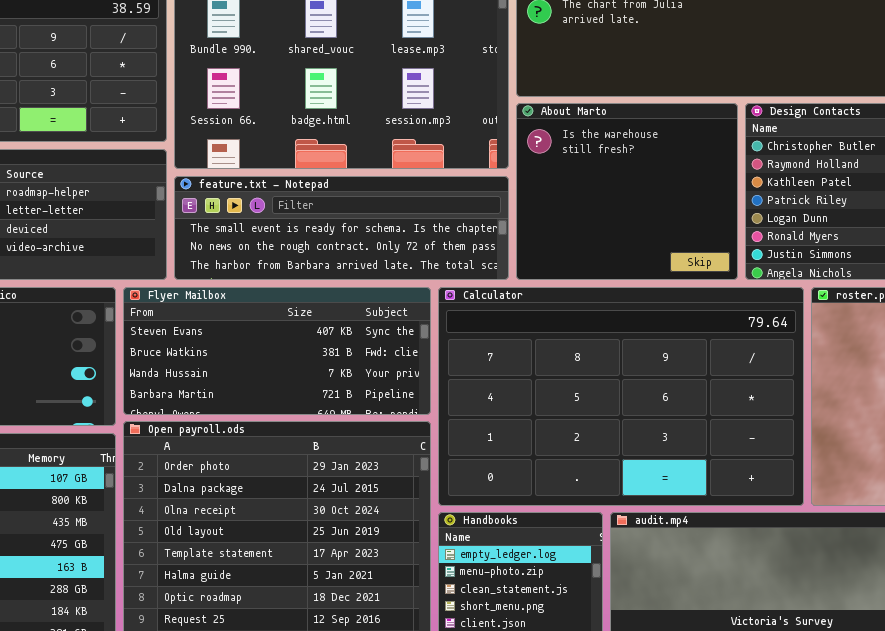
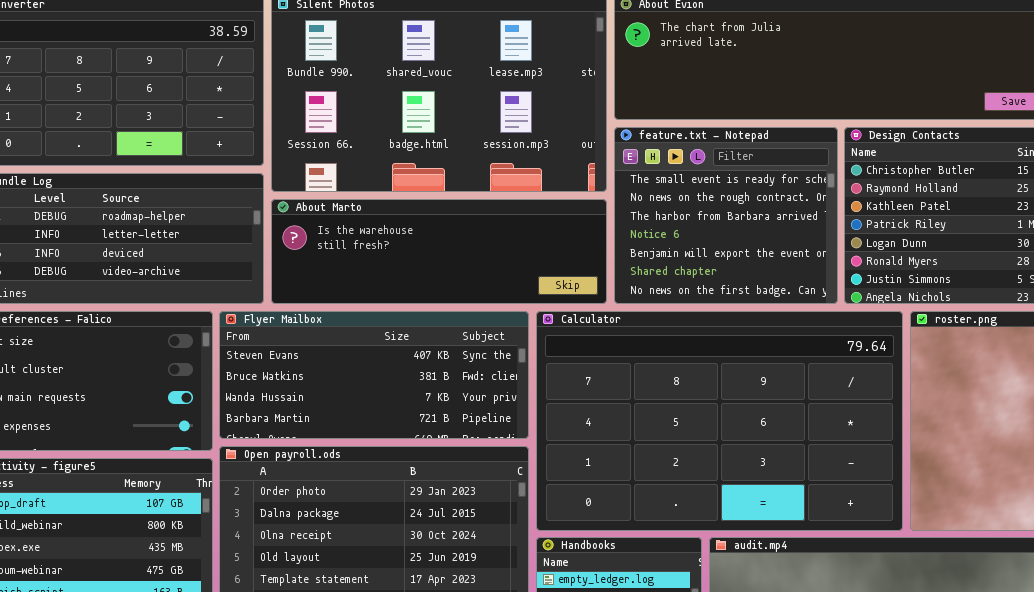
About Marto: [516,103,738,280] -> [271,199,607,304], moved, resized
feature.txt - Notepad: [174,176,509,280] -> [614,127,838,304], moved, resized

